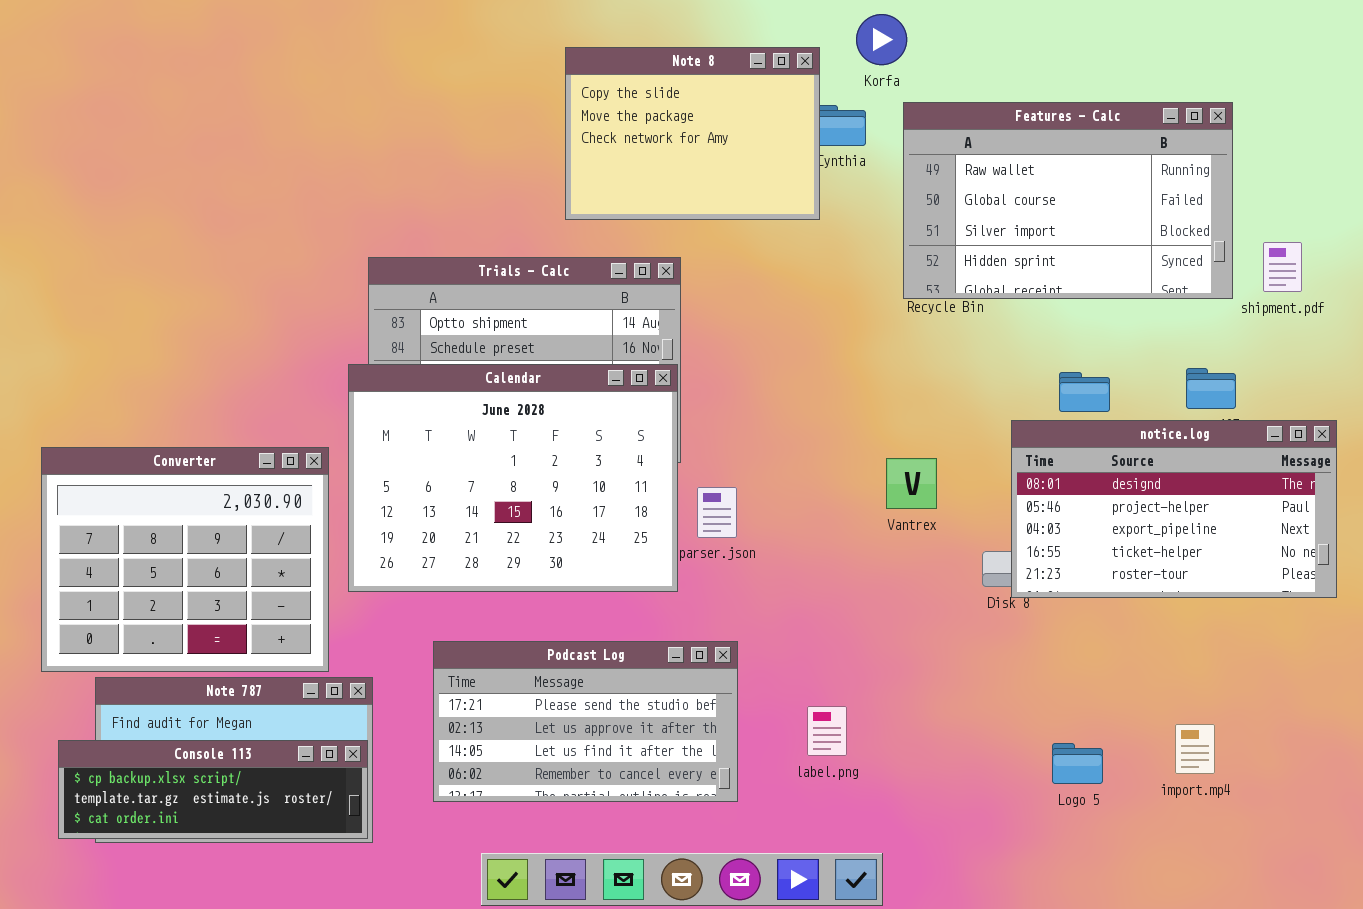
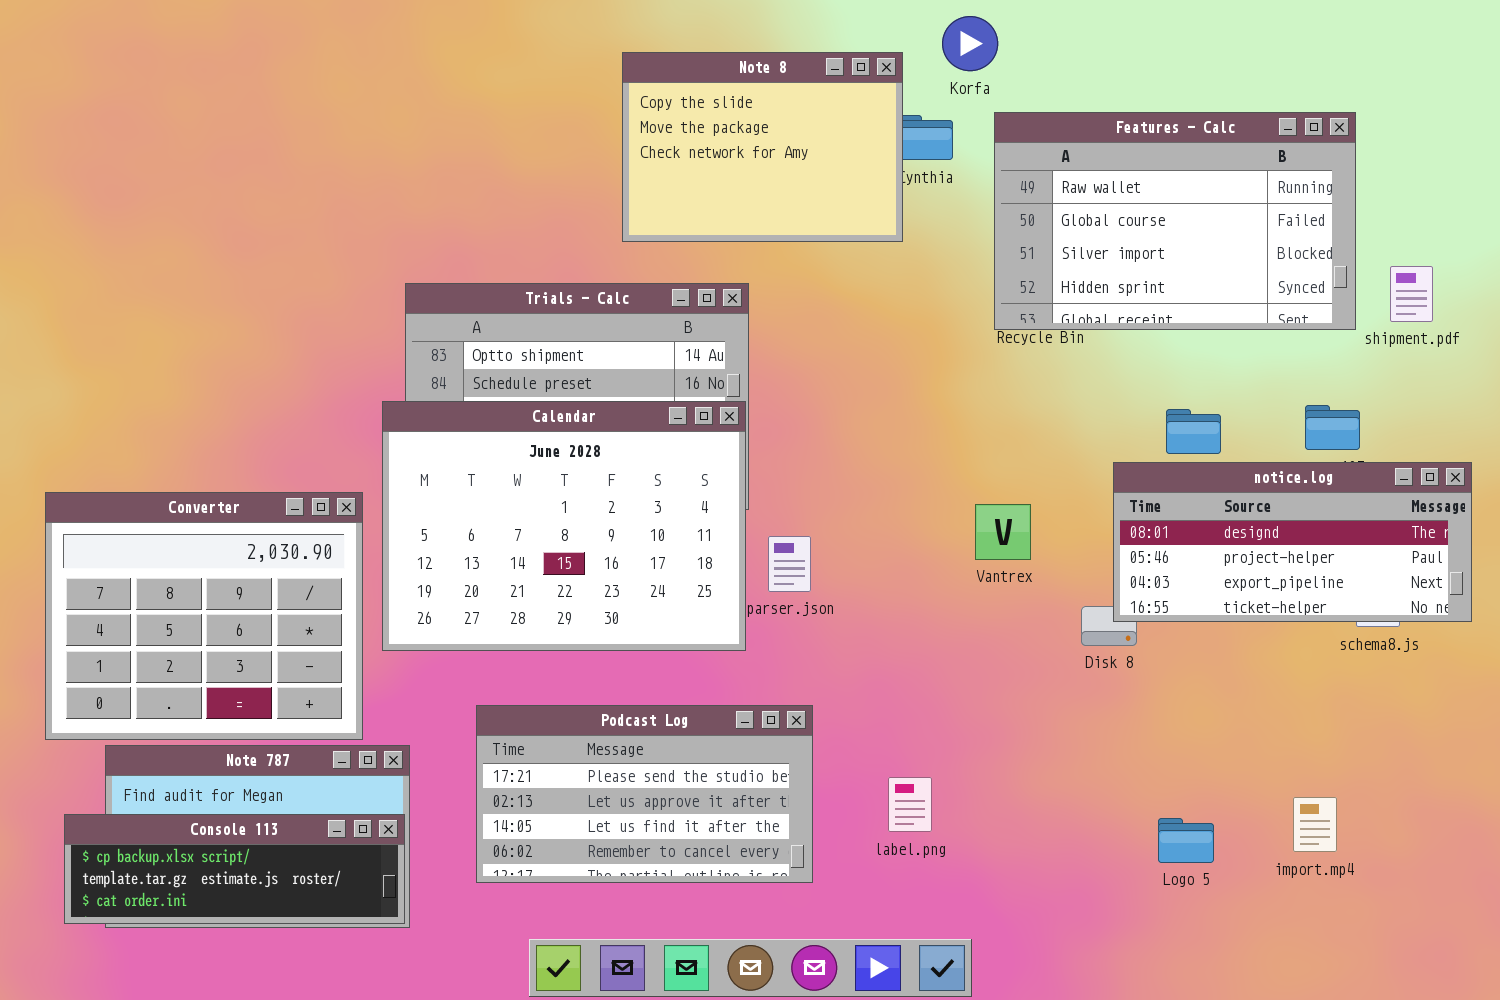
notice.log: [1011,420,1337,598] -> [1113,462,1472,622], resized

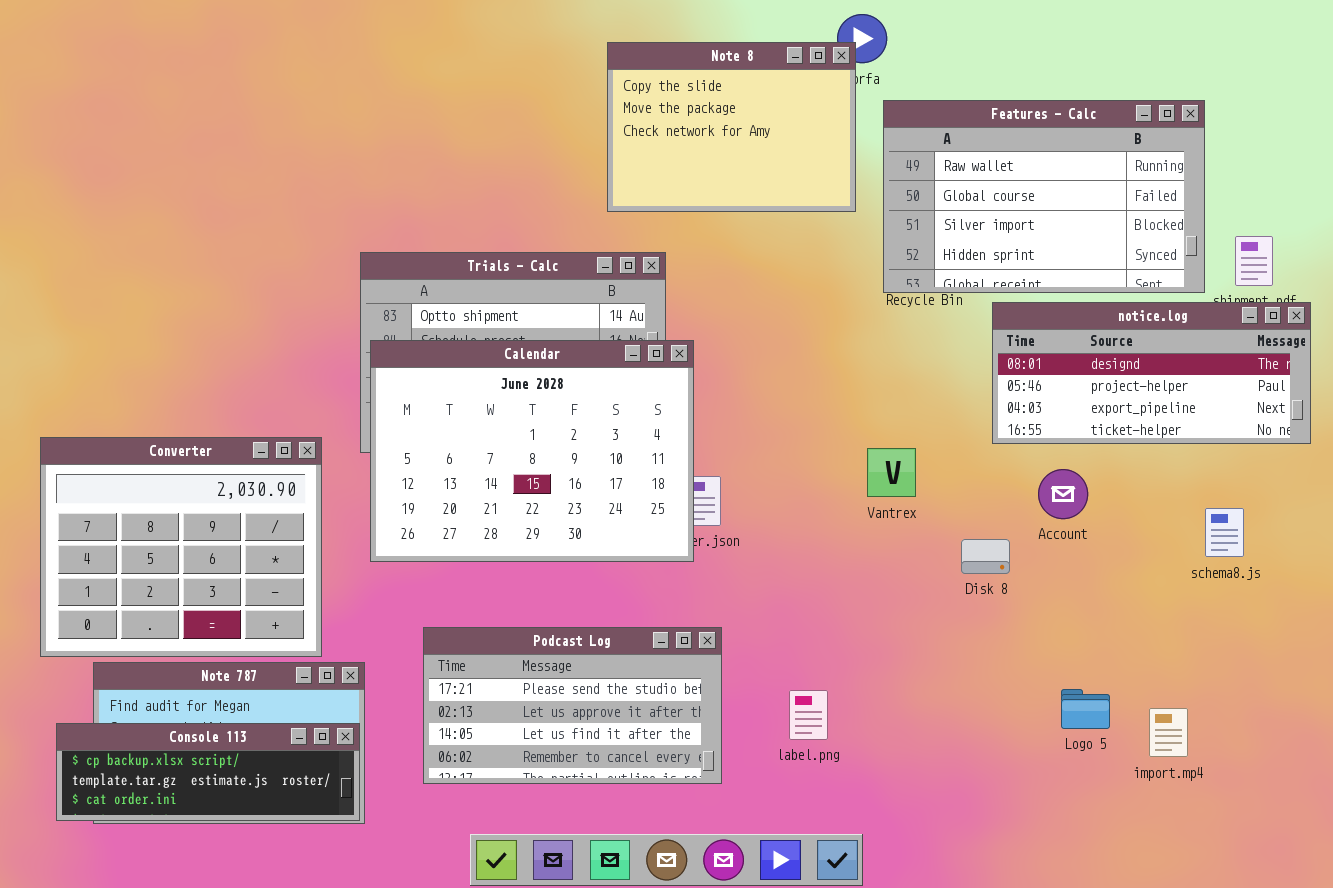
Note 8: [622,52,903,242] -> [607,42,856,212], moved
Calendar: [382,401,746,651] -> [370,340,694,562], moved
notice.log: [1113,462,1472,622] -> [992,302,1311,444], moved
Logo 5: [1158,818,1214,863] -> [1061,689,1110,729], moved

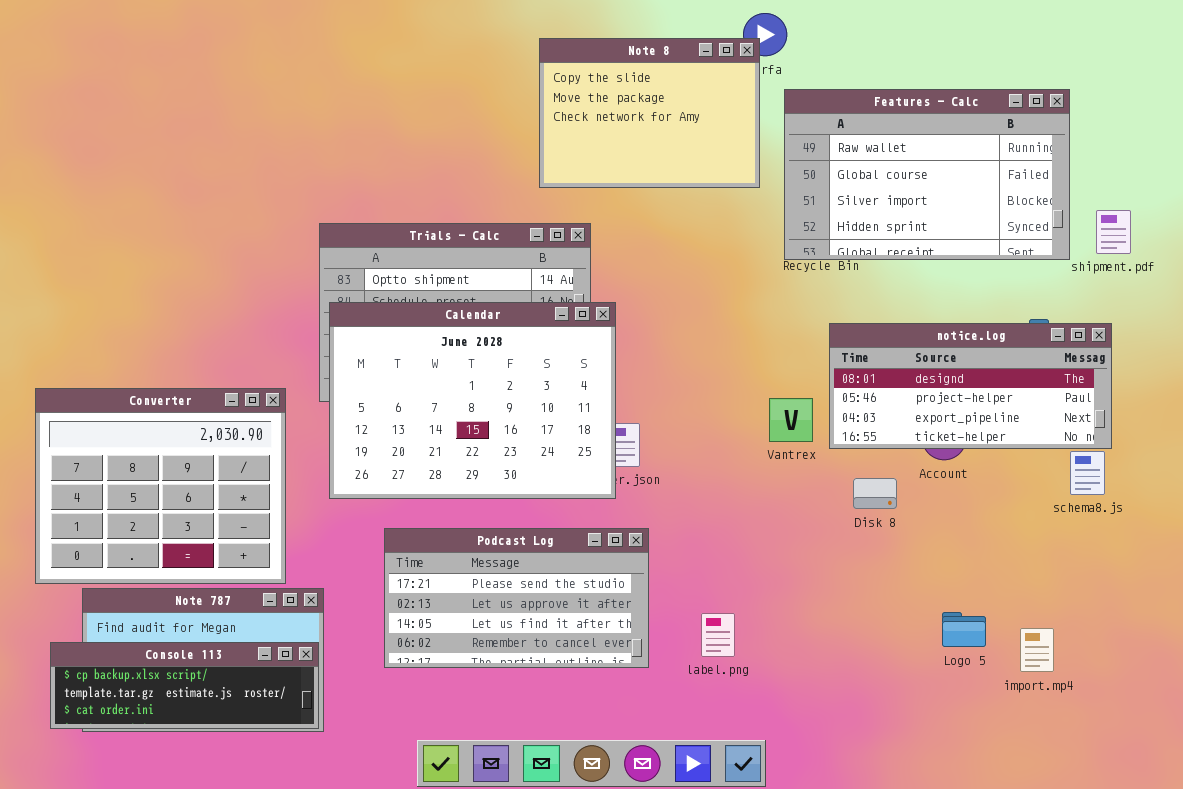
notice.log: [992,302,1311,444] -> [829,323,1112,449], moved
Podcast Log: [423,627,722,784] -> [384,528,649,668], moved

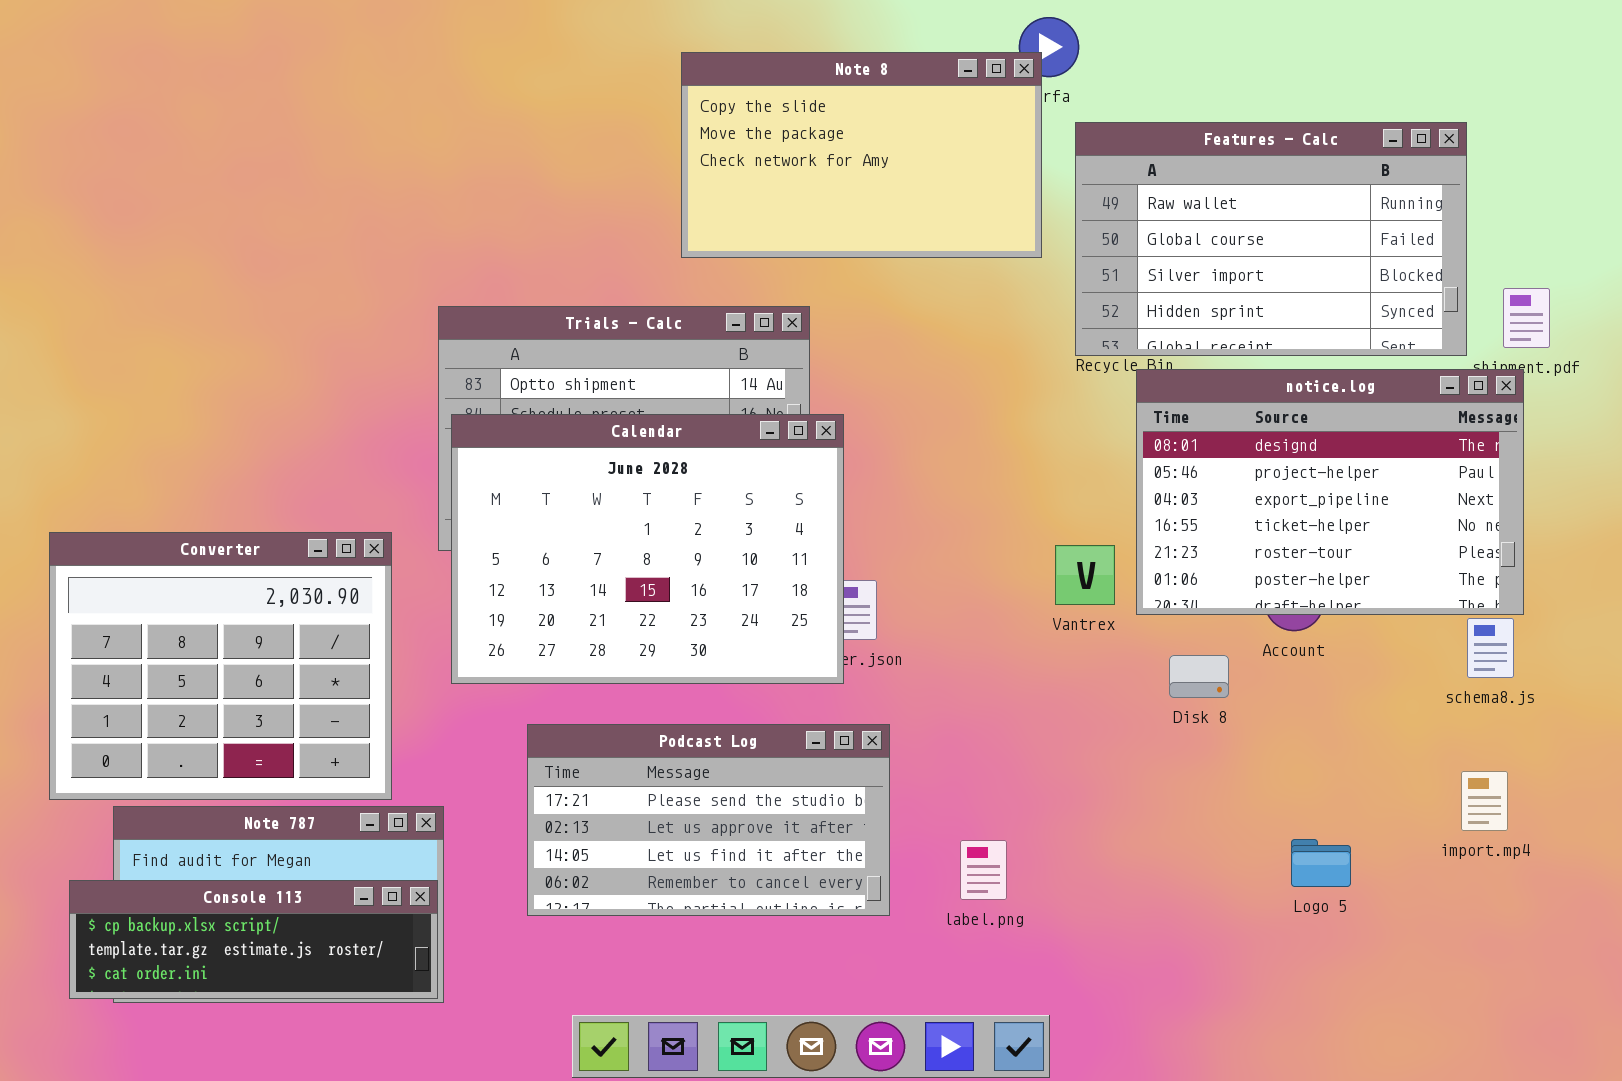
Note 8: [539,38,760,188] -> [681,52,1042,258], resized
notice.log: [829,323,1112,449] -> [1136,369,1524,615], resized
import.mp4: [1020,628,1054,672] -> [1461,771,1508,831], moved

